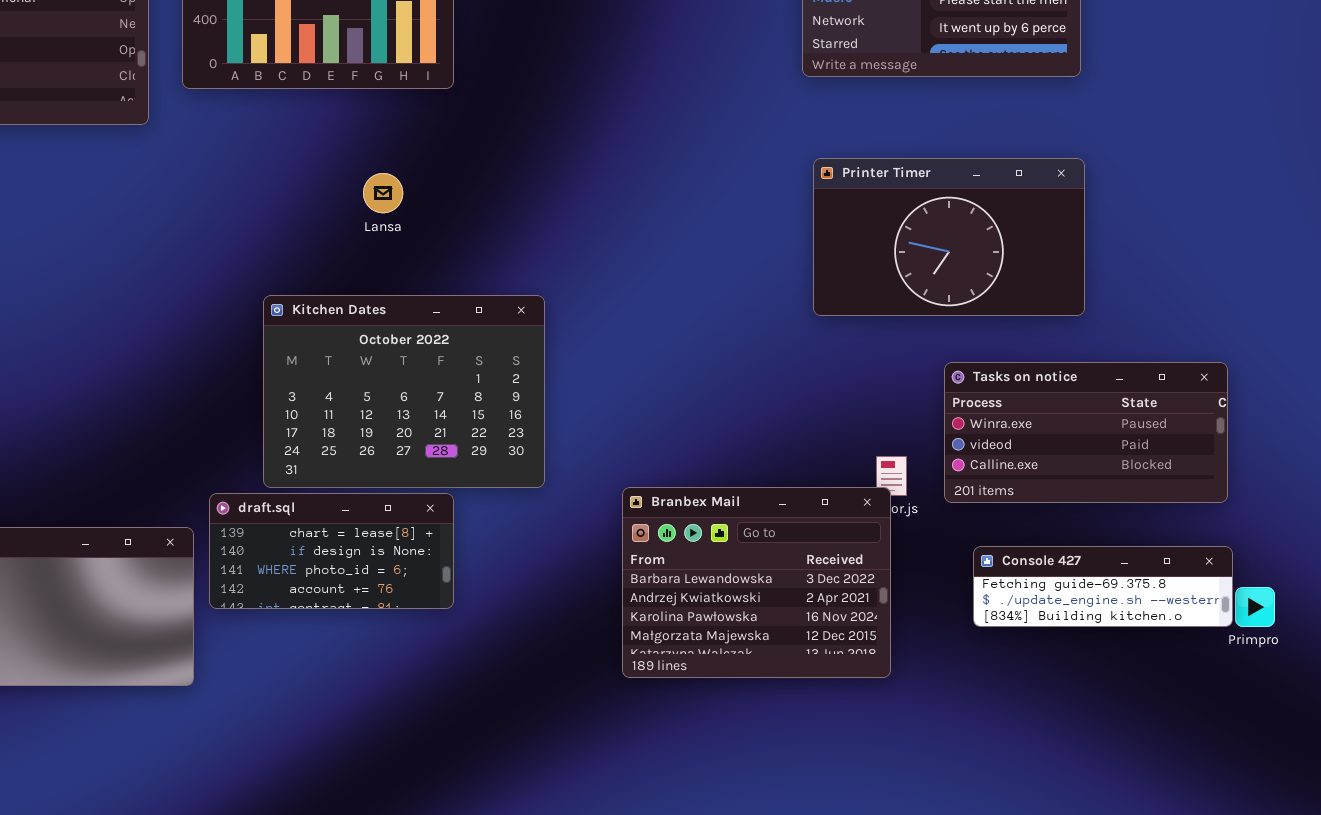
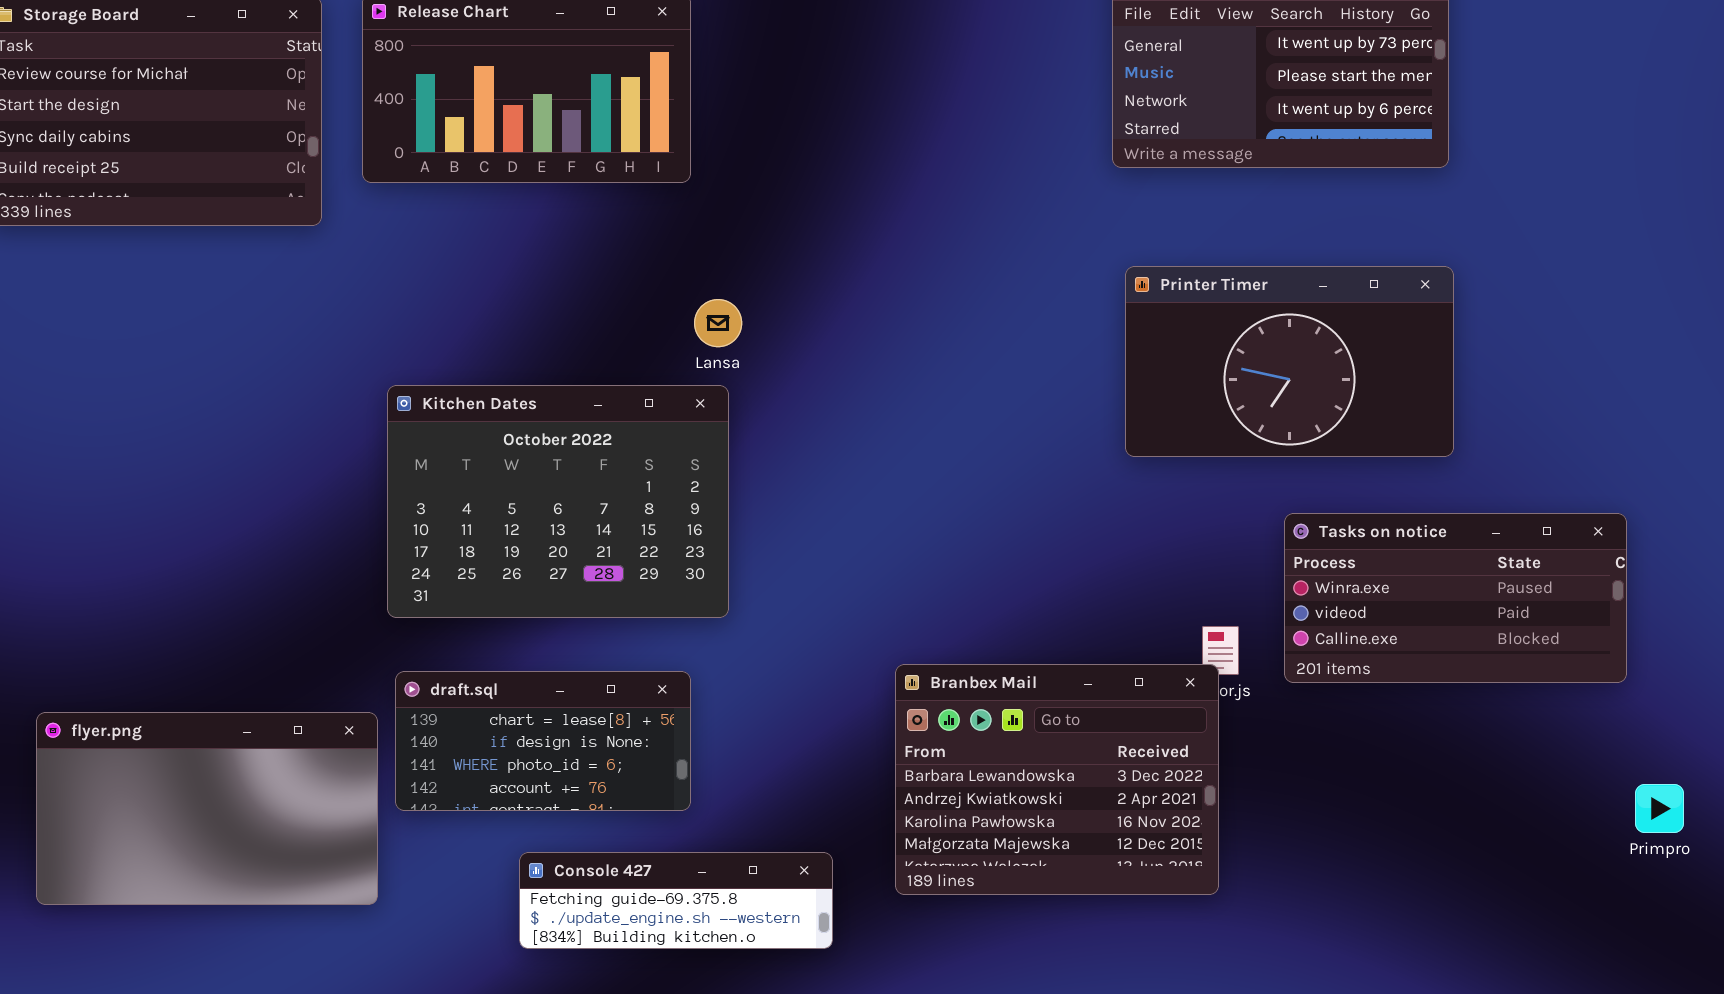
Lansa: [363,173,403,213] -> [694,299,742,347], moved
Kitchen Dates: [263,295,545,488] -> [387,385,729,618], moved
Console 427: [973,546,1233,627] -> [519,852,833,949], moved

